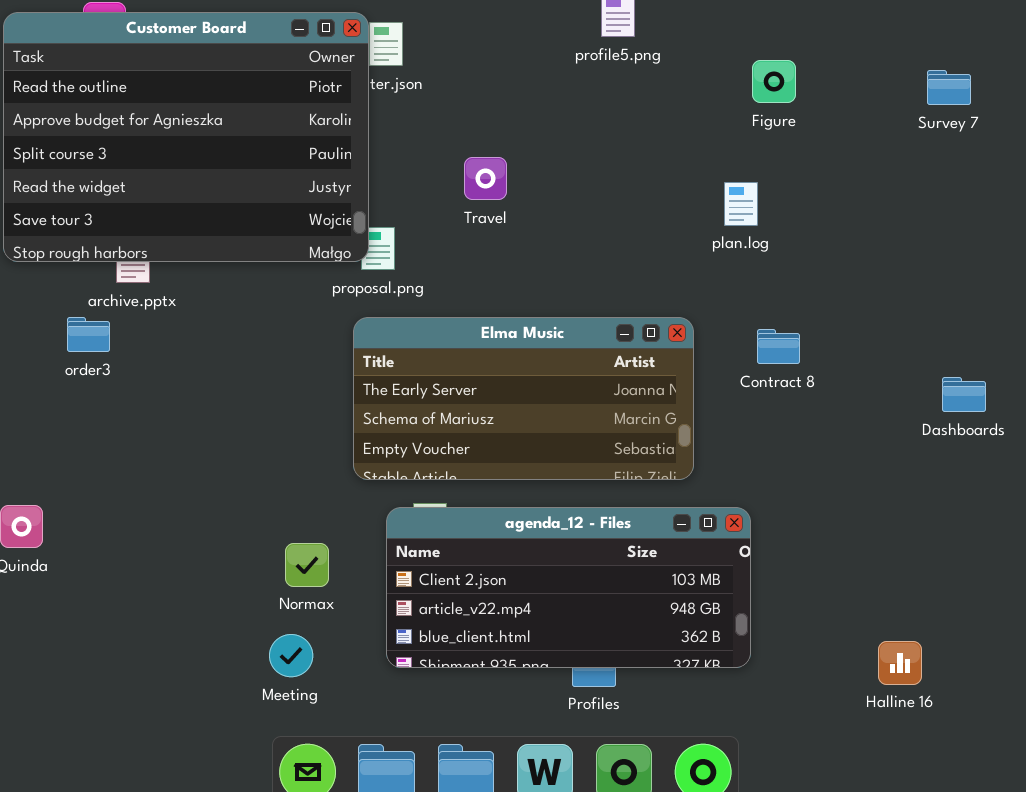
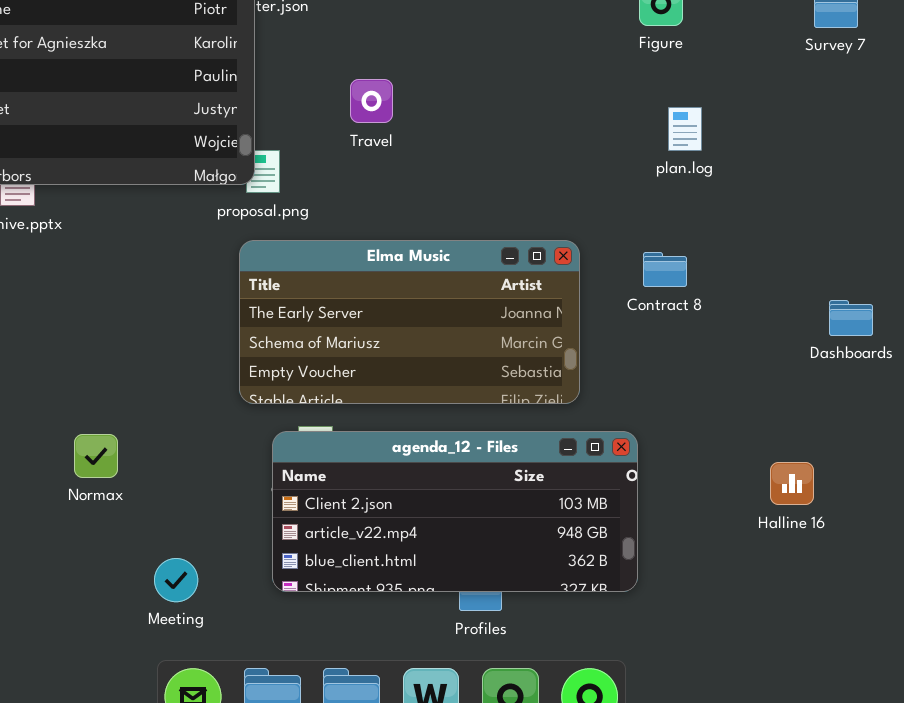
plan.log: [724,182,758,226] -> [668,107,702,151], moved
Normax: [285,543,329,587] -> [74,434,118,478], moved
Halline 16: [878,641,922,685] -> [770,462,814,505], moved

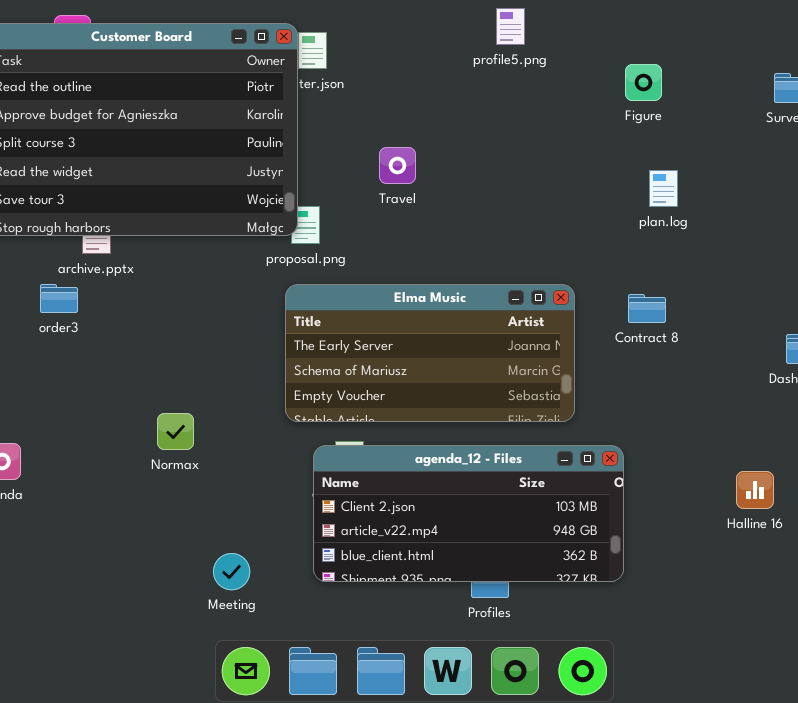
Normax: [74,434,118,478] -> [157,413,194,450], moved

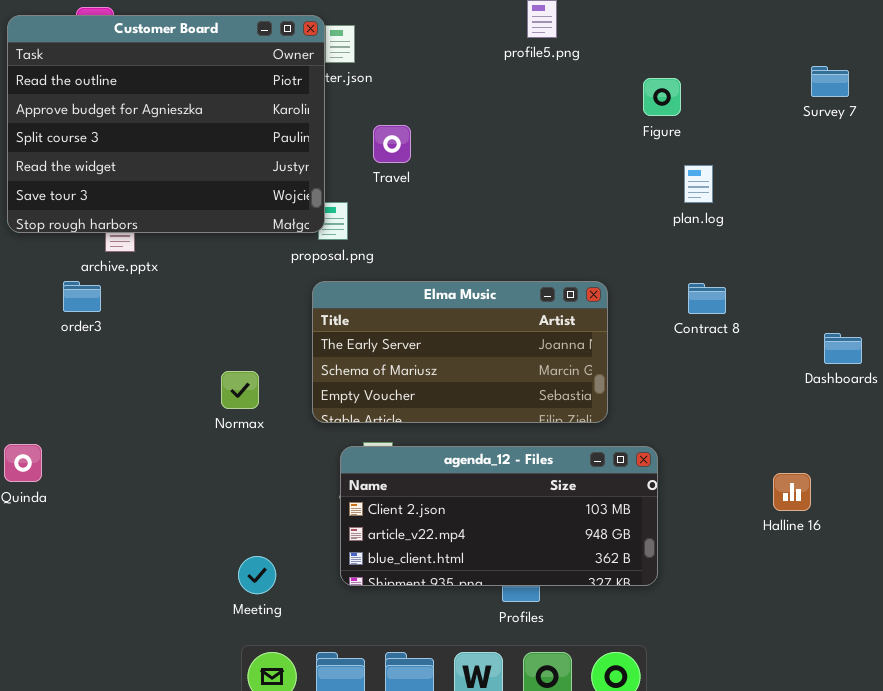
Figure: [625,64,662,101] -> [643,78,681,116], moved
Travel: [379,147,416,184] -> [373,125,411,163], moved
Contract 8: [628,294,666,323] -> [688,283,726,314], moved
Normax: [157,413,194,450] -> [221,371,259,409], moved

